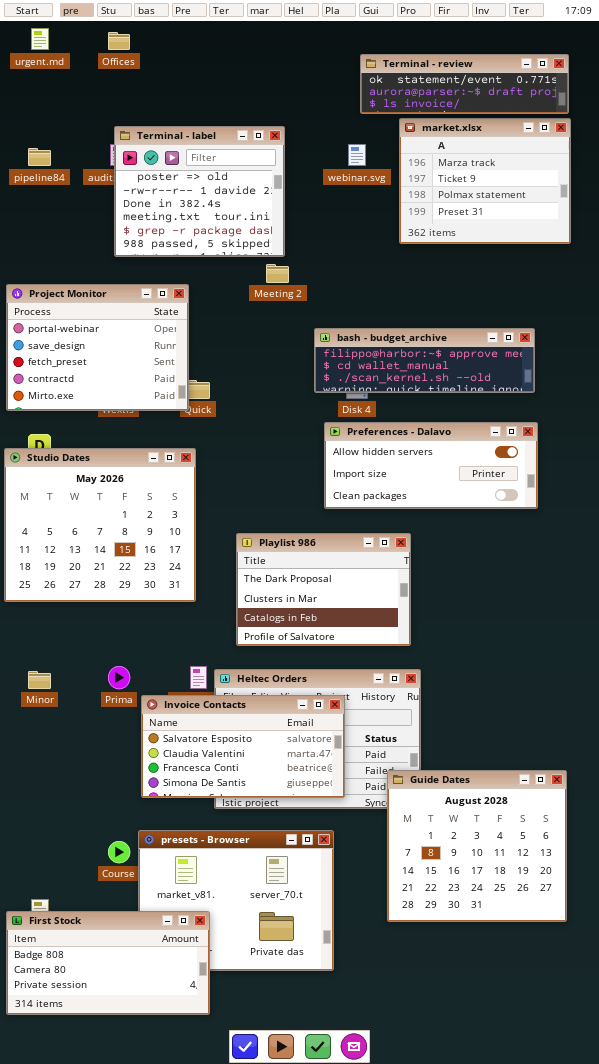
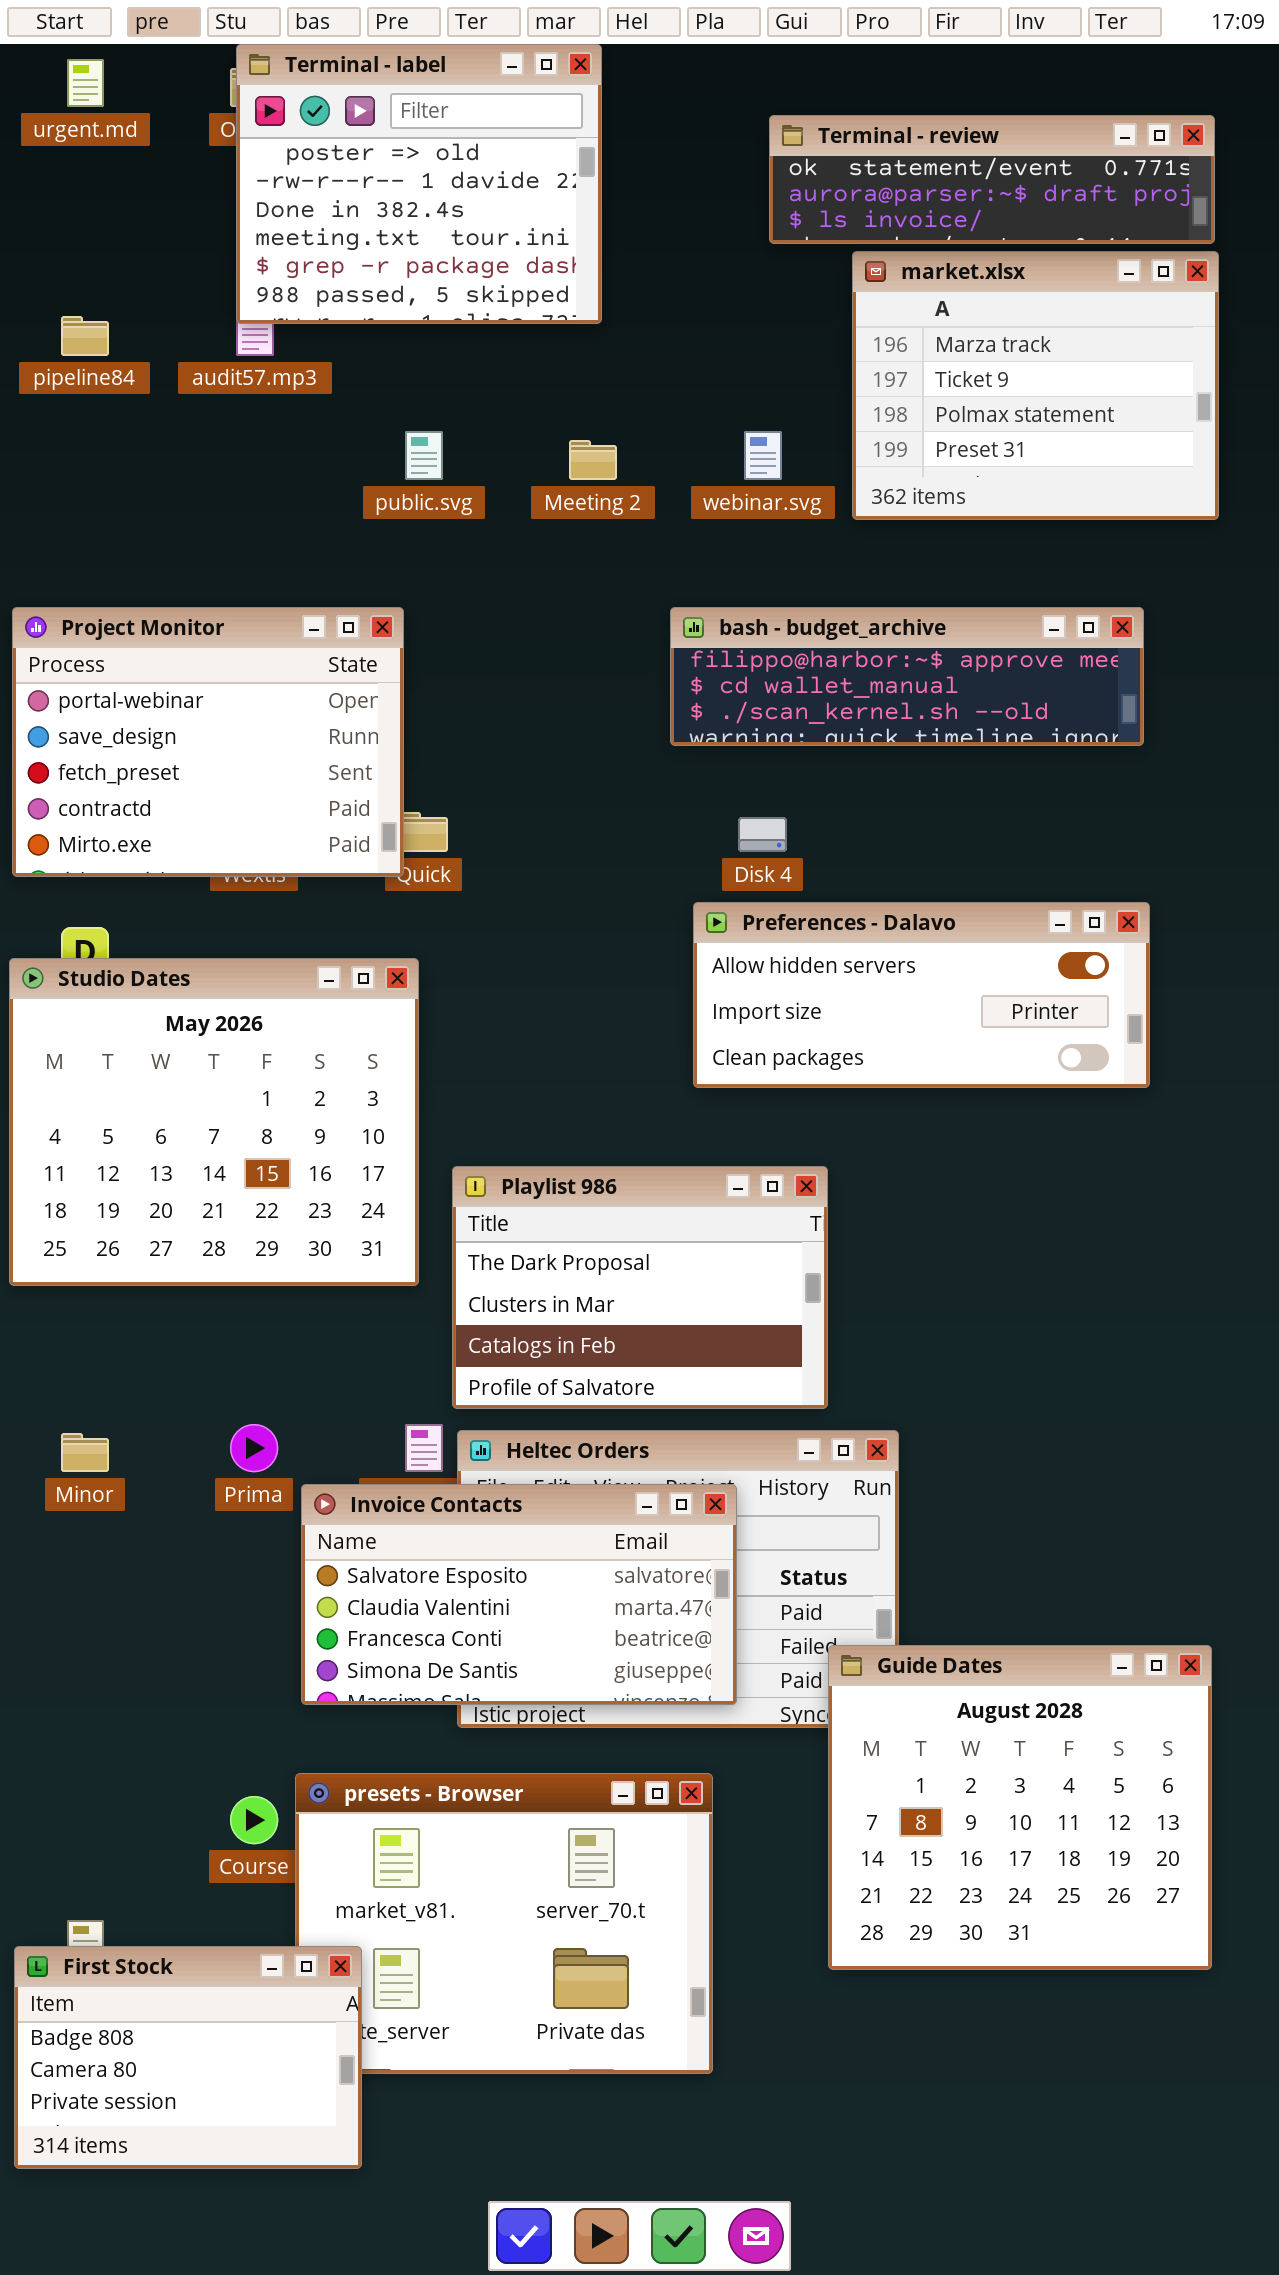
Terminal - label: [114,126,285,257] -> [236,44,602,324], moved
webinar.svg: [348,144,366,166] -> [744,431,782,480], moved
Meeting 2: [266,264,289,283] -> [569,440,617,480], moved
bash - budget_archive: [314,328,535,393] -> [670,607,1144,746], moved
Playlist 986: [236,533,411,646] -> [452,1166,828,1409], moved
First Stock: [6,911,210,1015] -> [14,1946,362,2169], resized

